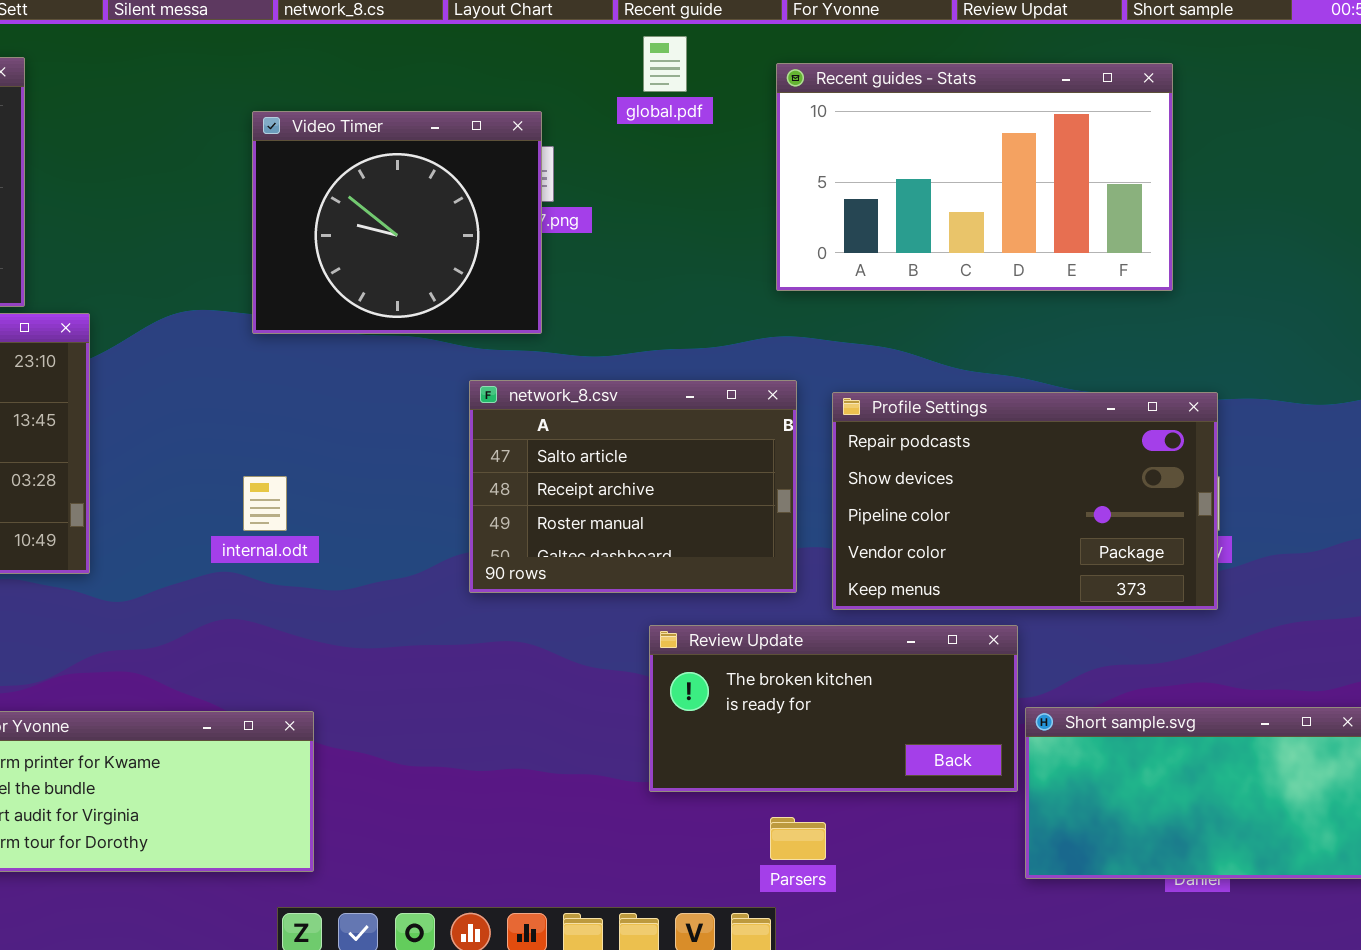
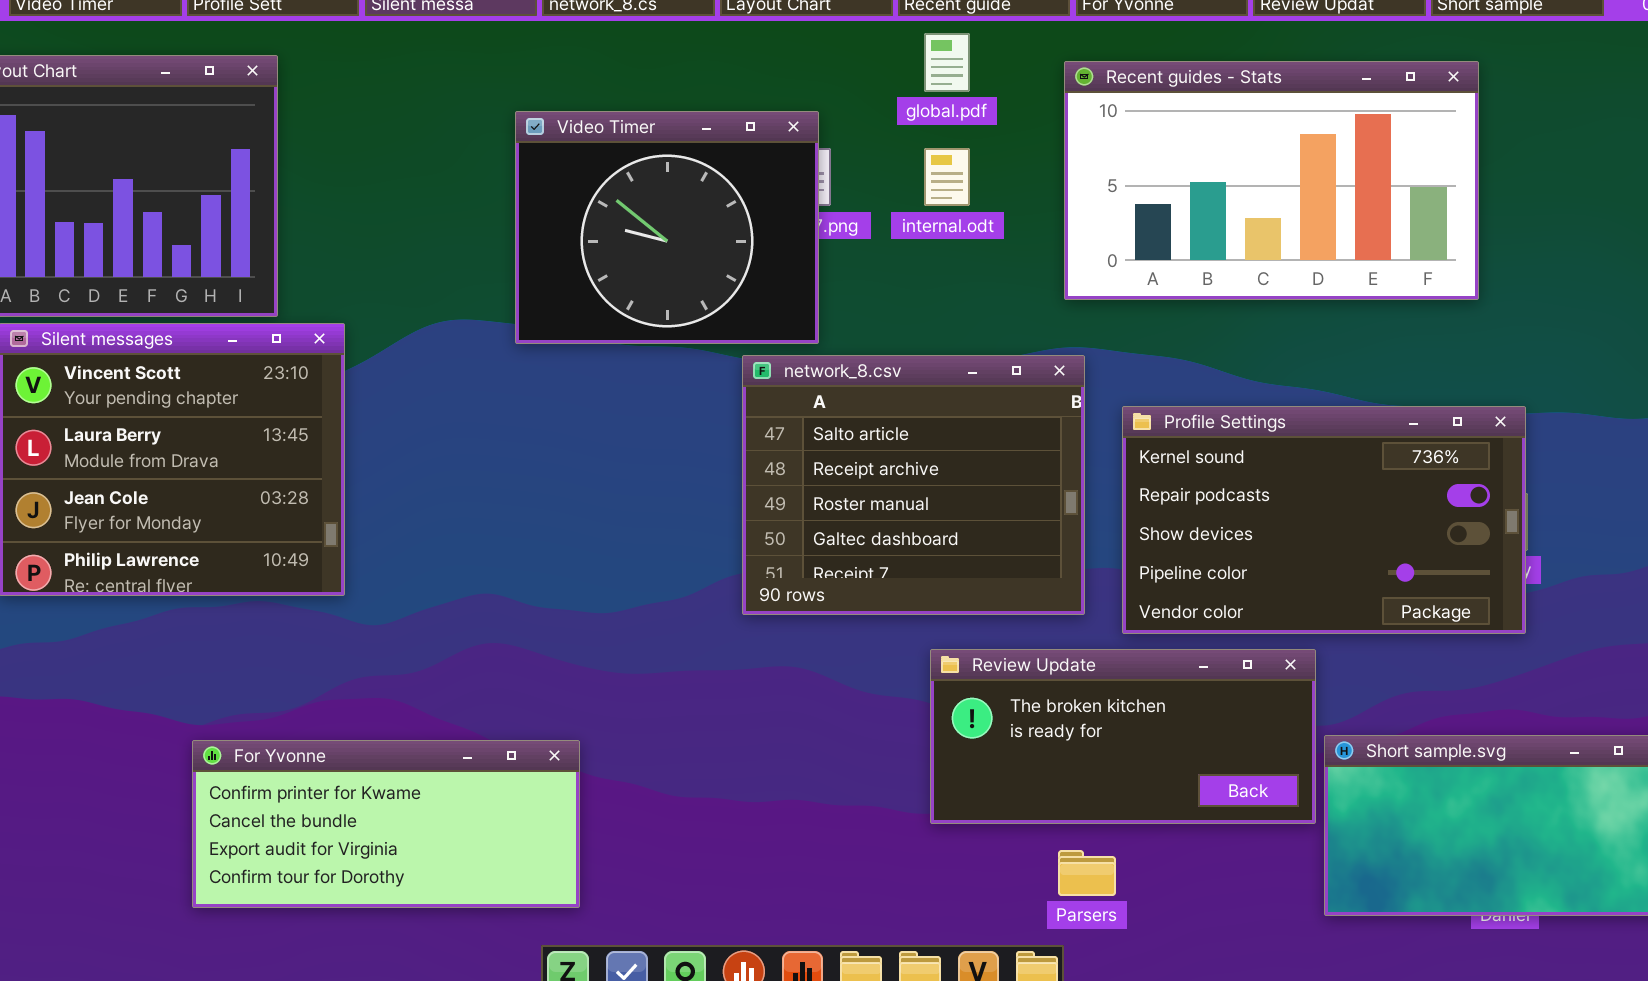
network_8.csv: [469,380,797,593] -> [742,355,1085,615], resized
Profile Settings: [832,392,1218,610] -> [1122,406,1526,634], scrolled up 1 row
internal.odt: [243,476,287,531] -> [924,148,970,206], moved

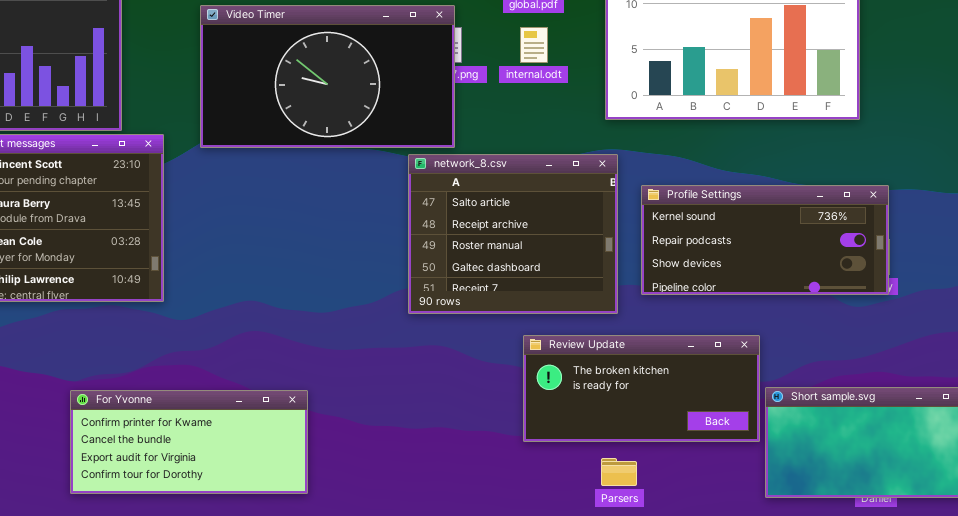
Video Timer: [515,111,819,344] -> [200,5,455,148], resized
Profile Settings: [1122,406,1526,634] -> [641,185,889,295], resized

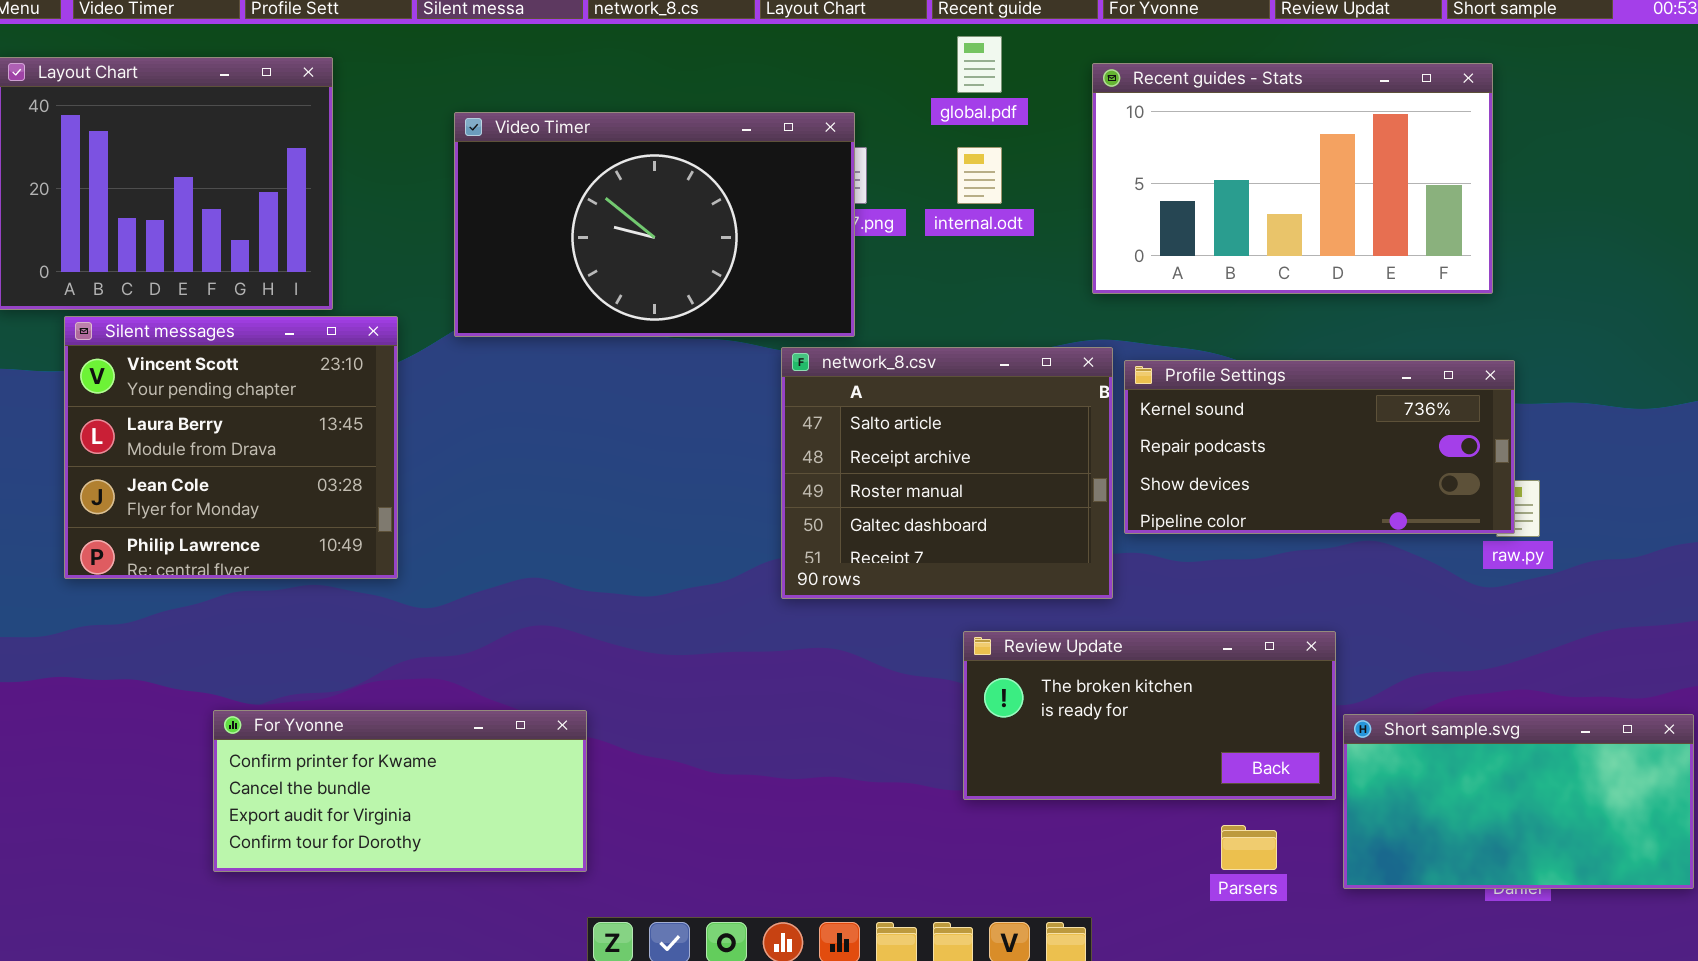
Profile Settings: [641,185,889,295] -> [1124,360,1515,534], moved
For Yvonne: [70,390,308,494] -> [213,710,587,872], moved
Parsers: [601,458,637,486] -> [1221,825,1277,870], moved

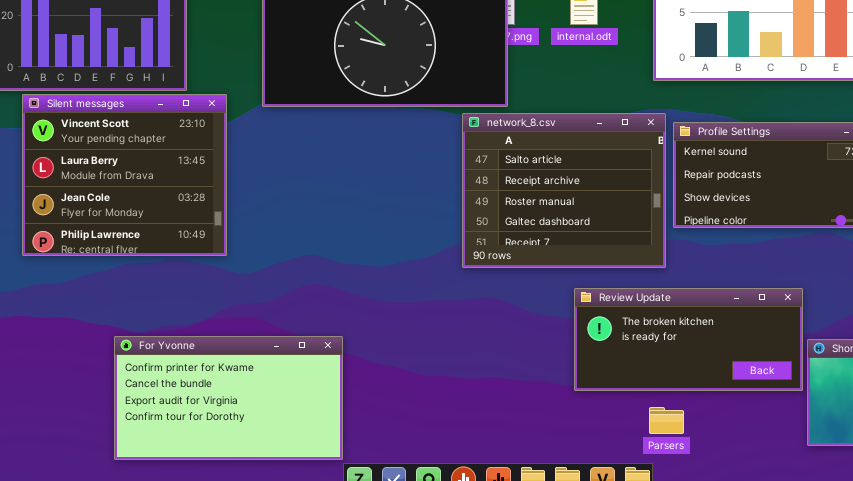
For Yvonne: [213,710,587,872] -> [114,336,343,460], resized
Parsers: [1221,825,1277,870] -> [649,407,684,434], moved

